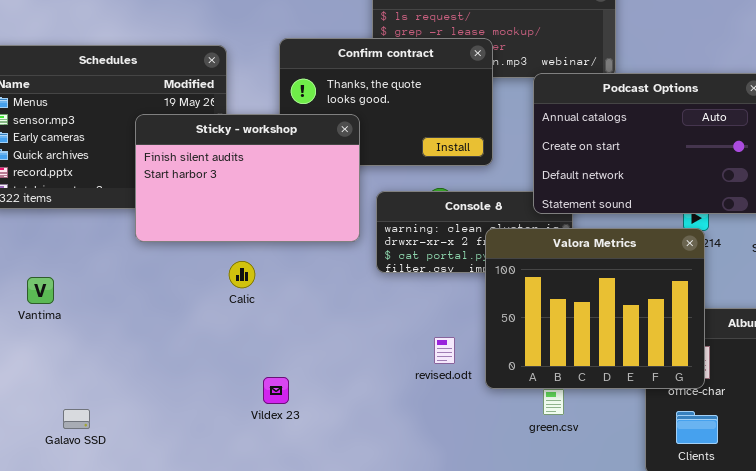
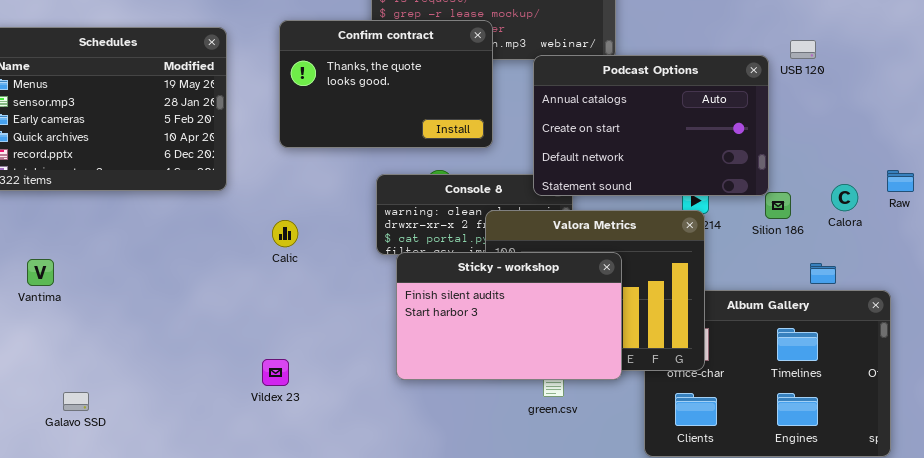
Sticky - workshop: [135,114,360,242] -> [396,252,622,380], moved
Calic: [229,261,255,288] -> [272,220,298,247], moved

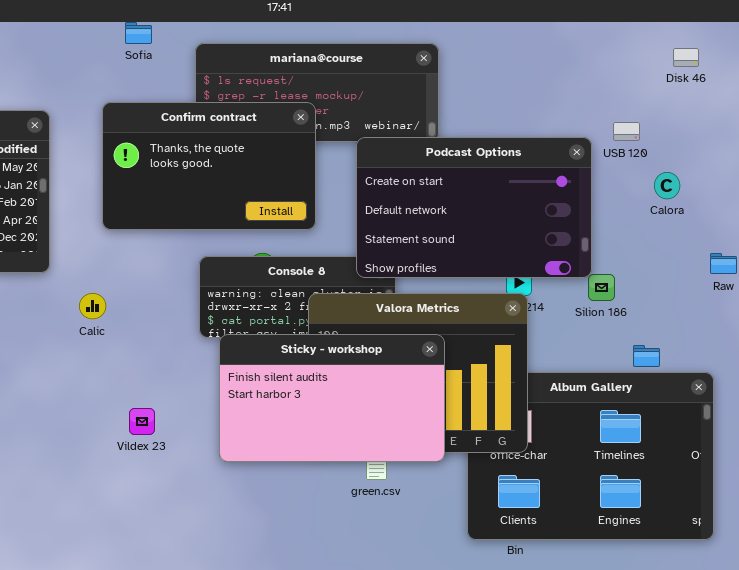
Podcast Options: [533,55,769,196] -> [356,137,592,278], scrolled down 1 row
Calora: [831,184,858,211] -> [654,172,680,199], moved
Calic: [272,220,298,247] -> [79,293,106,319], moved
Vildex 23: [262,359,289,386] -> [129,408,155,435], moved

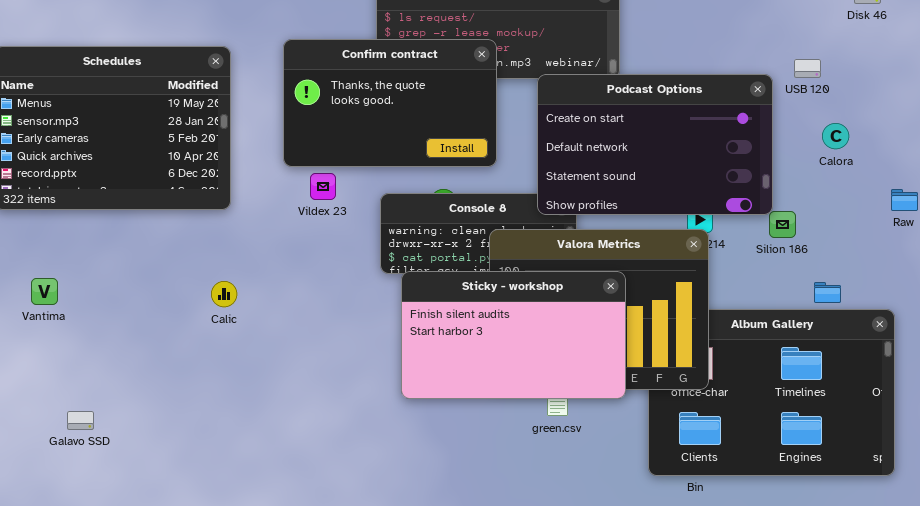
Calora: [654,172,680,199] -> [822,123,849,149], moved
Calic: [79,293,106,319] -> [211,281,237,307], moved
Vildex 23: [129,408,155,435] -> [310,173,336,200], moved

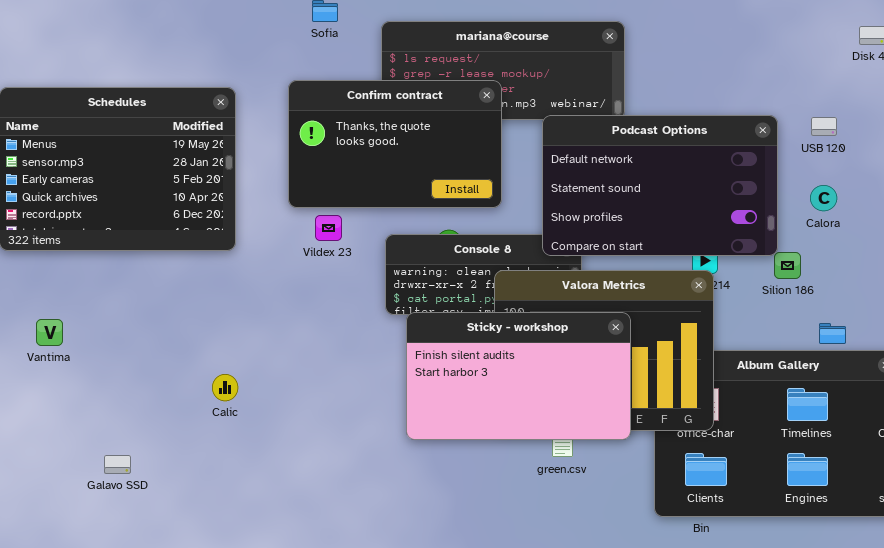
USB 120: [794,59,821,78] -> [811,117,837,136], moved
Podcast Options: [537,74,773,215] -> [542,115,778,256], scrolled down 1 row
Calora: [822,123,849,149] -> [810,185,837,211], moved
Calic: [211,281,237,307] -> [212,374,238,401], moved
Galavo SSD: [67,411,94,430] -> [104,455,131,474], moved

